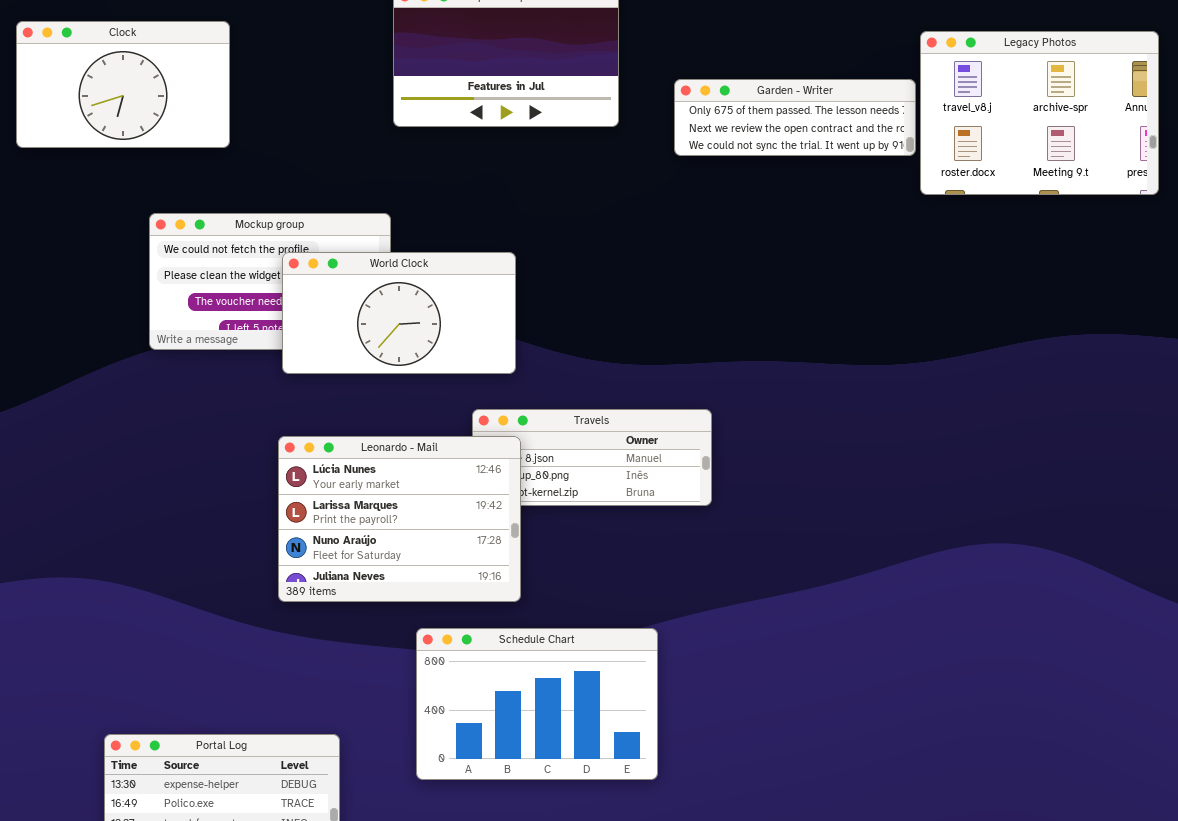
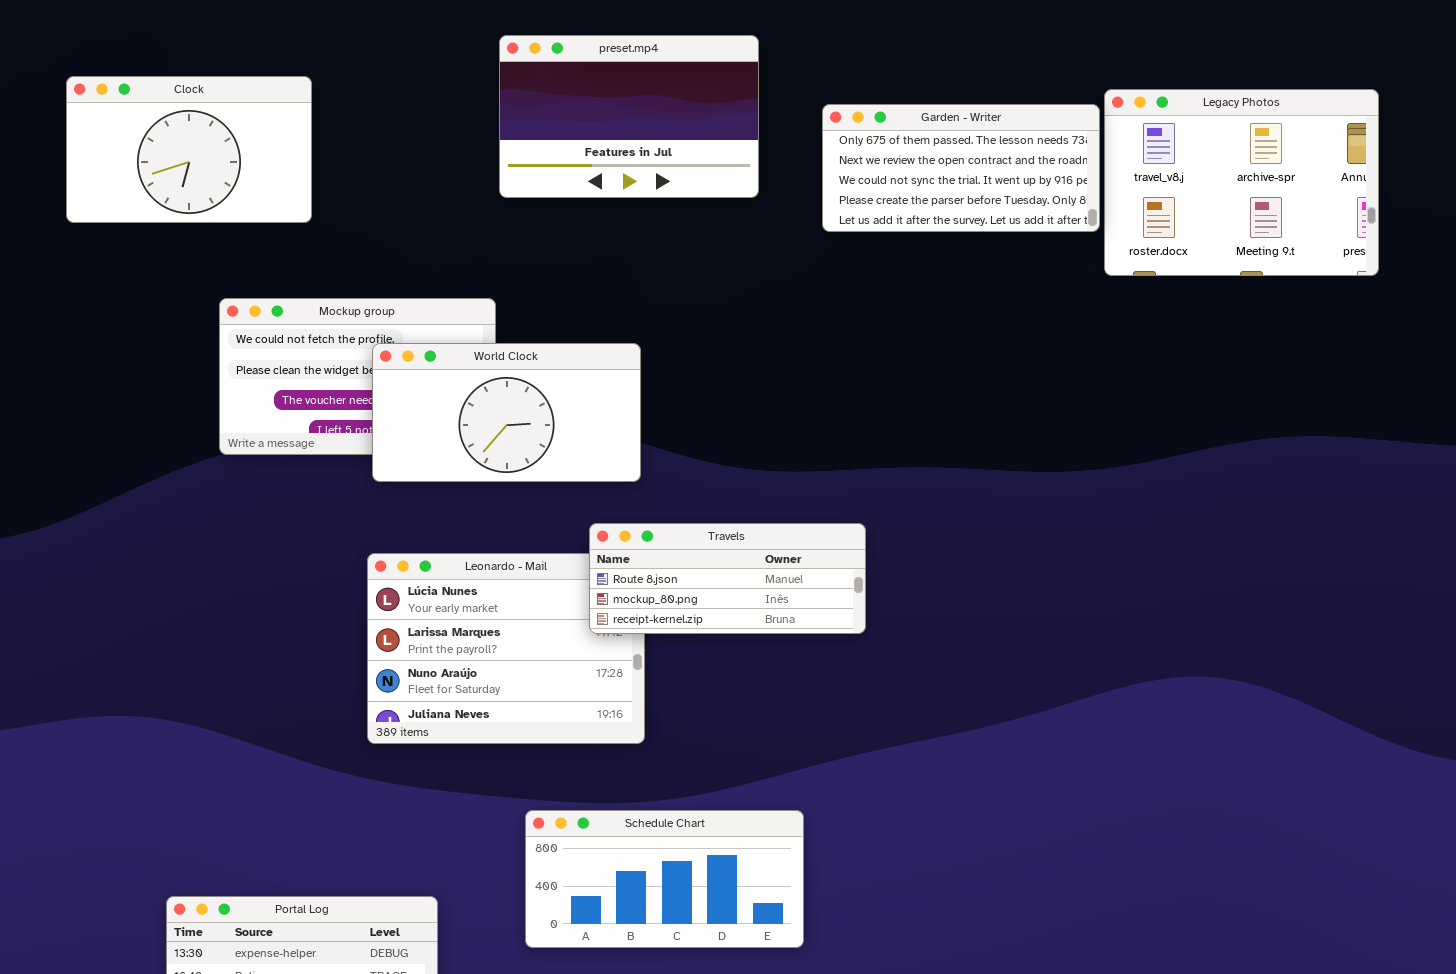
Garden - Writer: [674,79,916,156] -> [822,104,1100,232], resized
Travels: [472,409,712,506] -> [589,523,866,634], raised
Schedule Chart: [416,628,658,780] -> [525,810,804,948], resized

